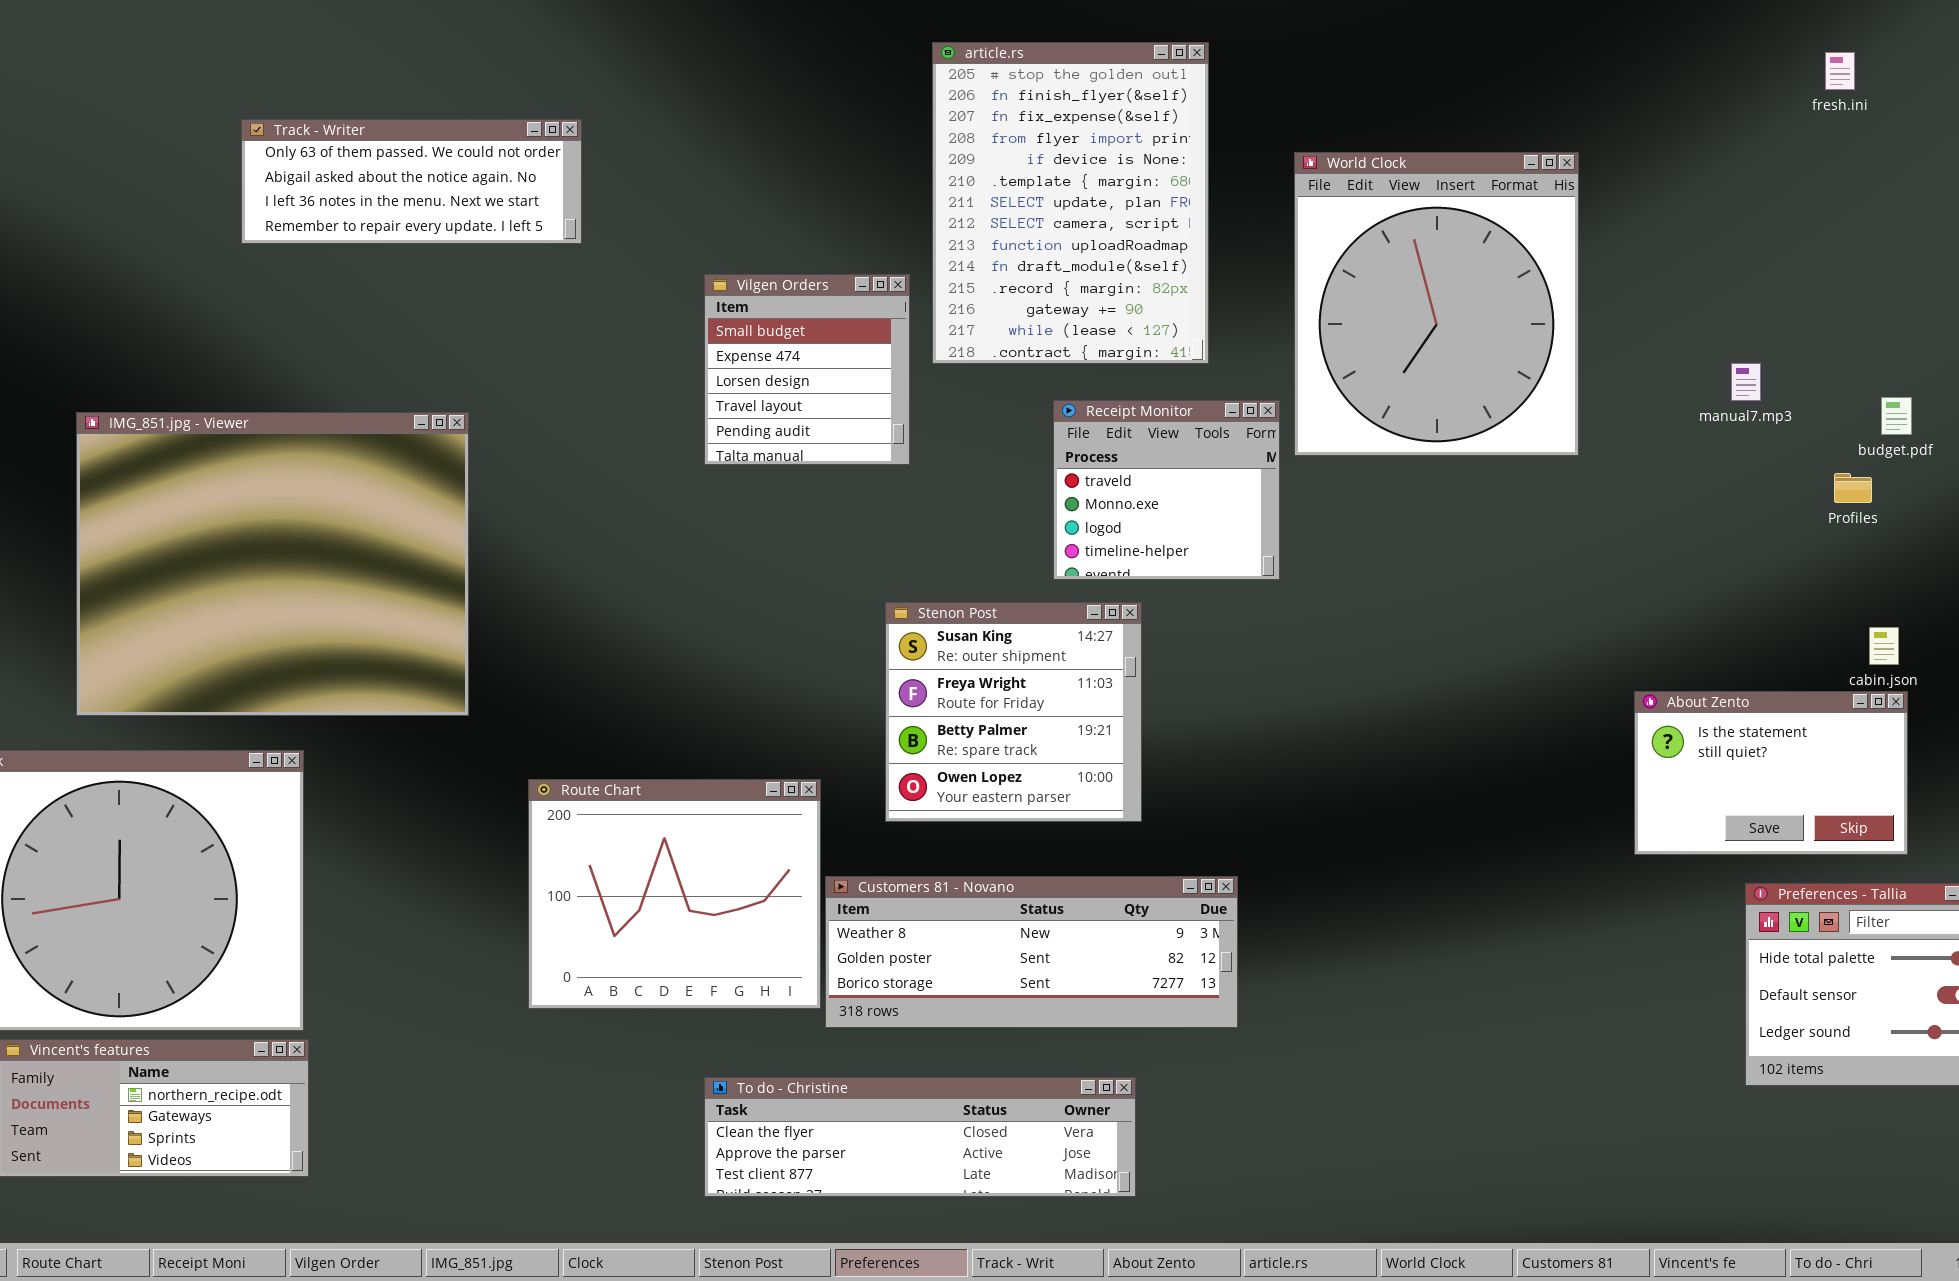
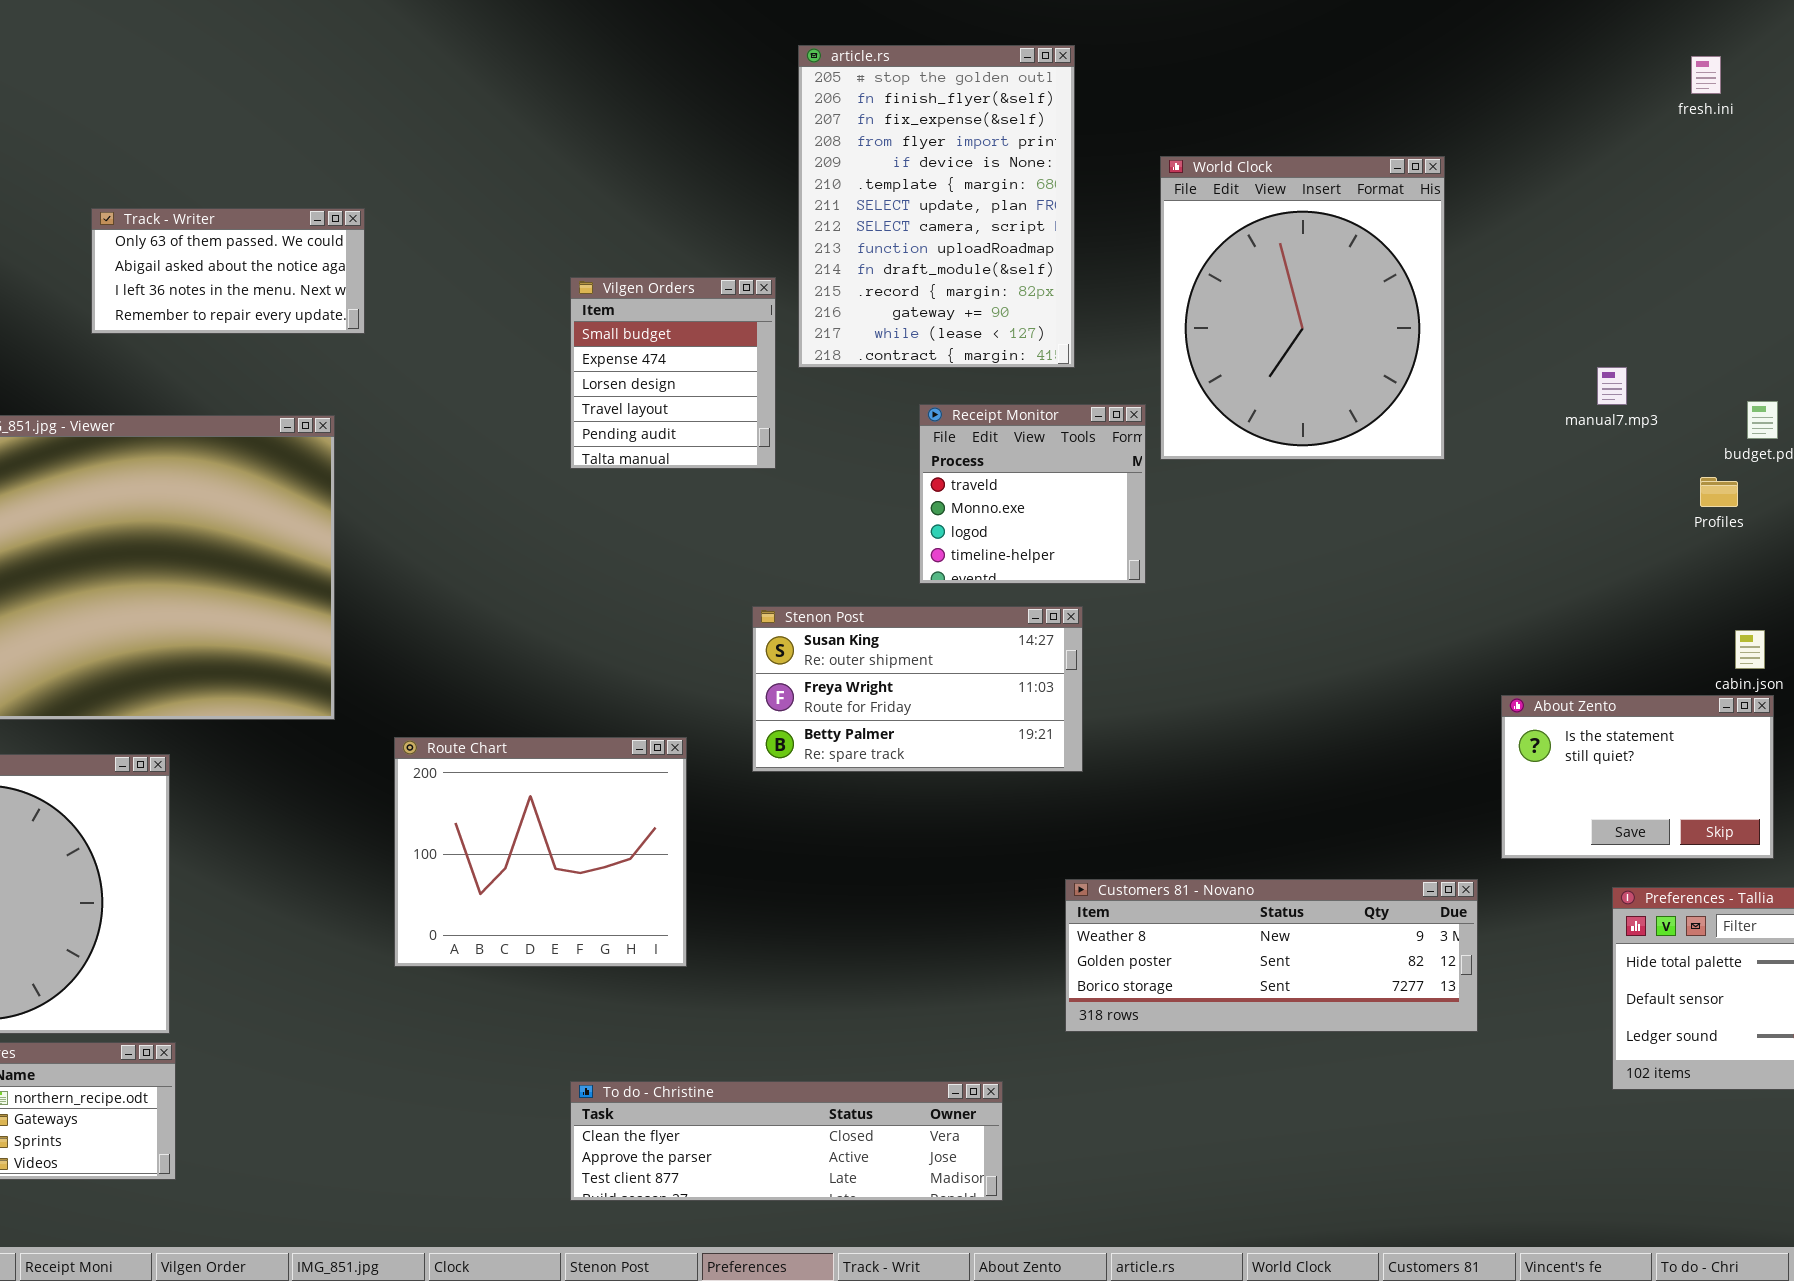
Track - Writer: [241,119,582,244] -> [91,208,365,334], moved, resized
Stenon Post: [885,602,1142,822] -> [752,606,1083,772], resized
Route Chart: [528,779,821,1009] -> [394,737,687,967], moved
Customers 81 - Novano: [825,876,1238,1028] -> [1065,879,1478,1032], moved

